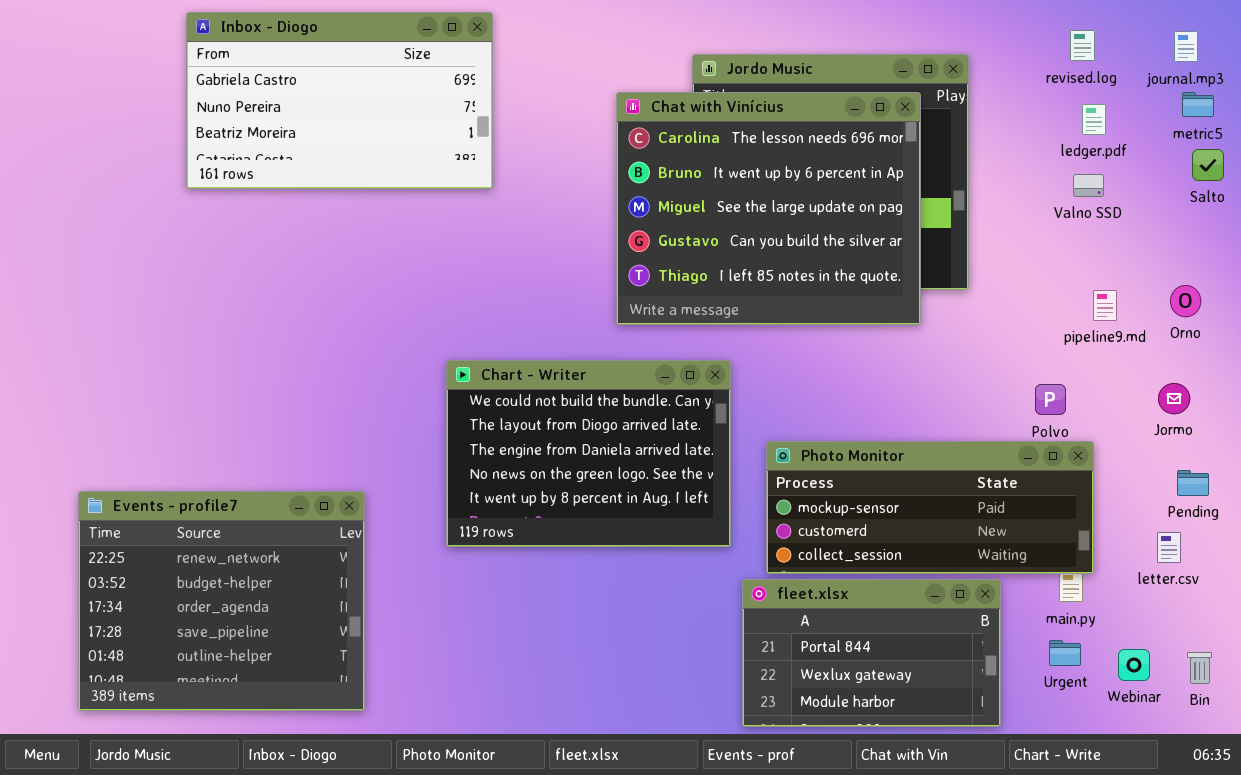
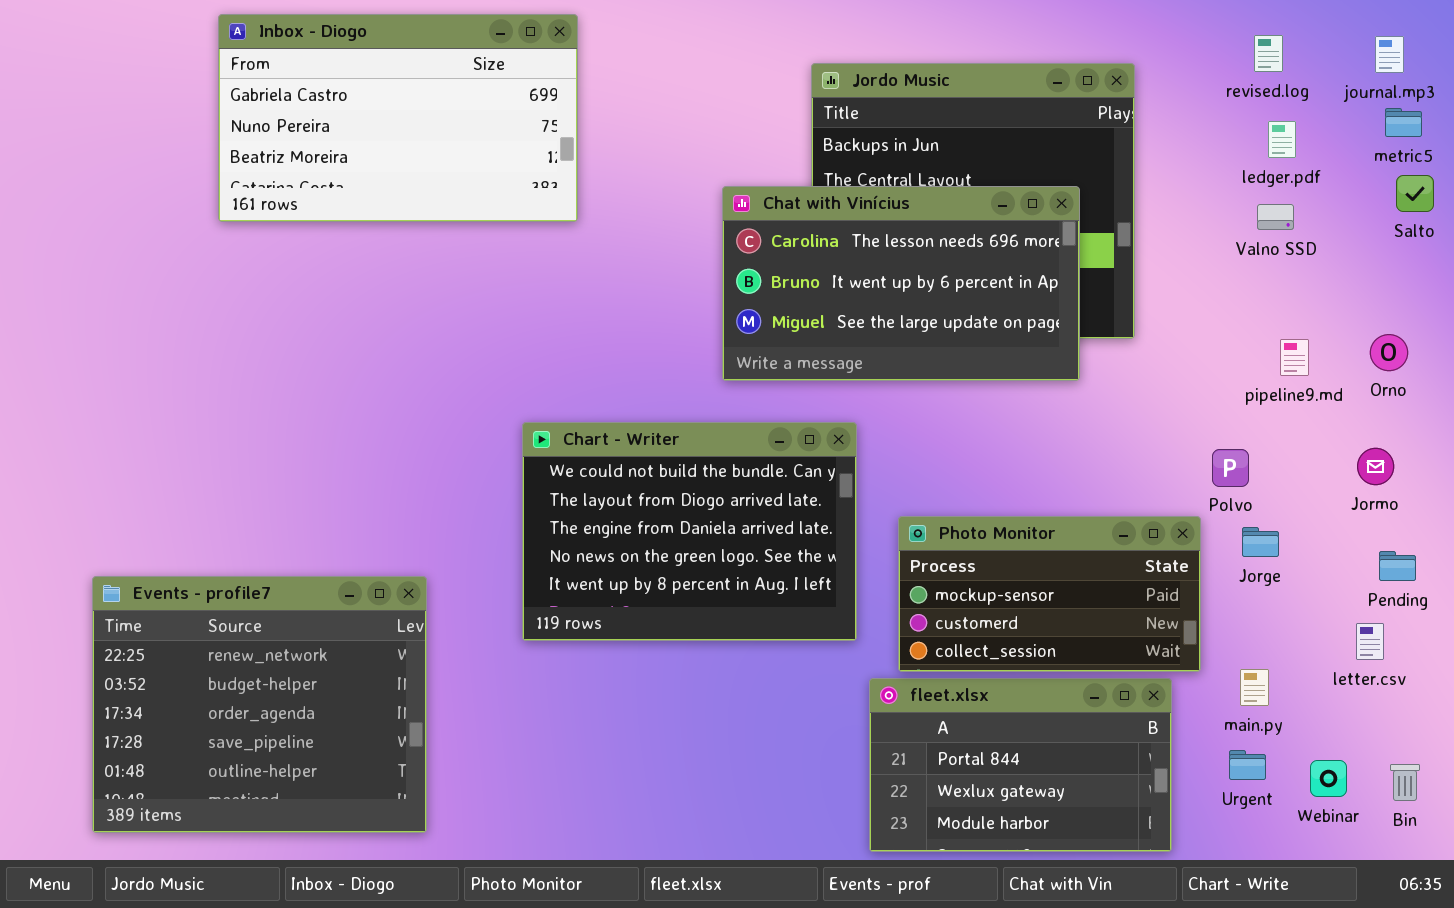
Chat with Vinícius: [616,92,921,325] -> [722,186,1080,381], resized
Photo Monitor: [766,441,1094,574] -> [898,516,1201,672], resized

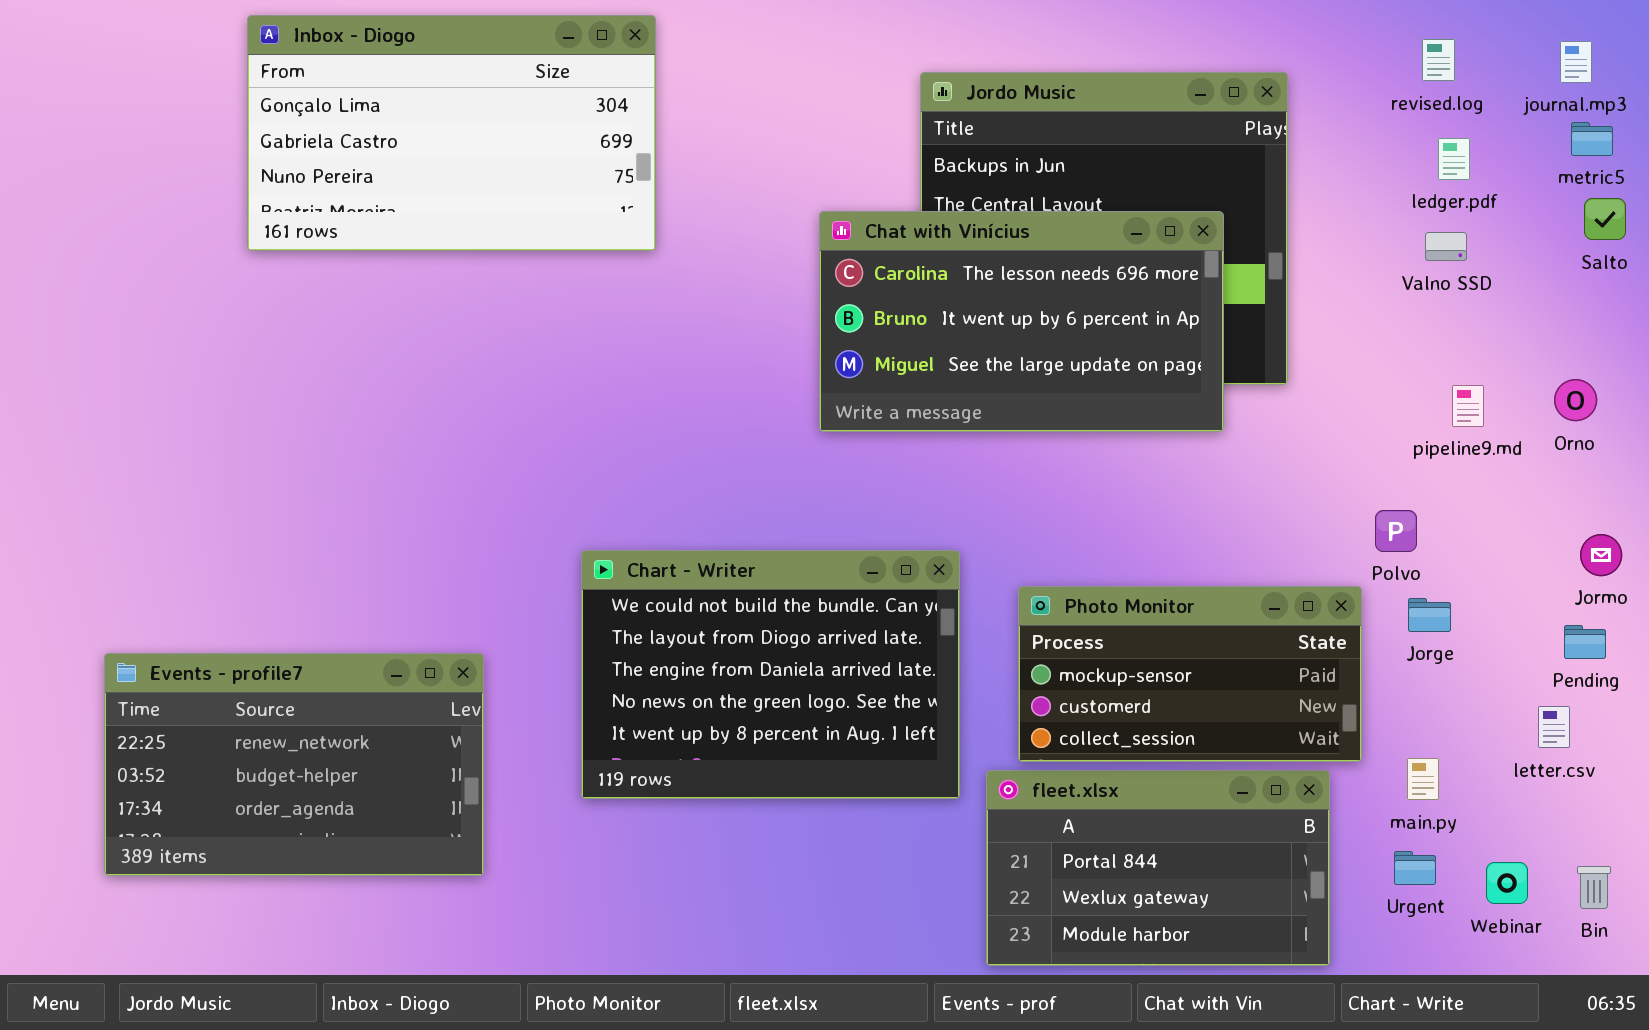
Inbox - Diogo: [218,14,578,222] -> [247,15,656,251], scrolled up 1 row
Chart - Writer: [522,422,857,641] -> [581,550,960,799], moved
Jormo: [1357,448,1394,485] -> [1580,534,1622,576], moved
Events - profile7: [92,576,427,833] -> [104,653,484,876], resized

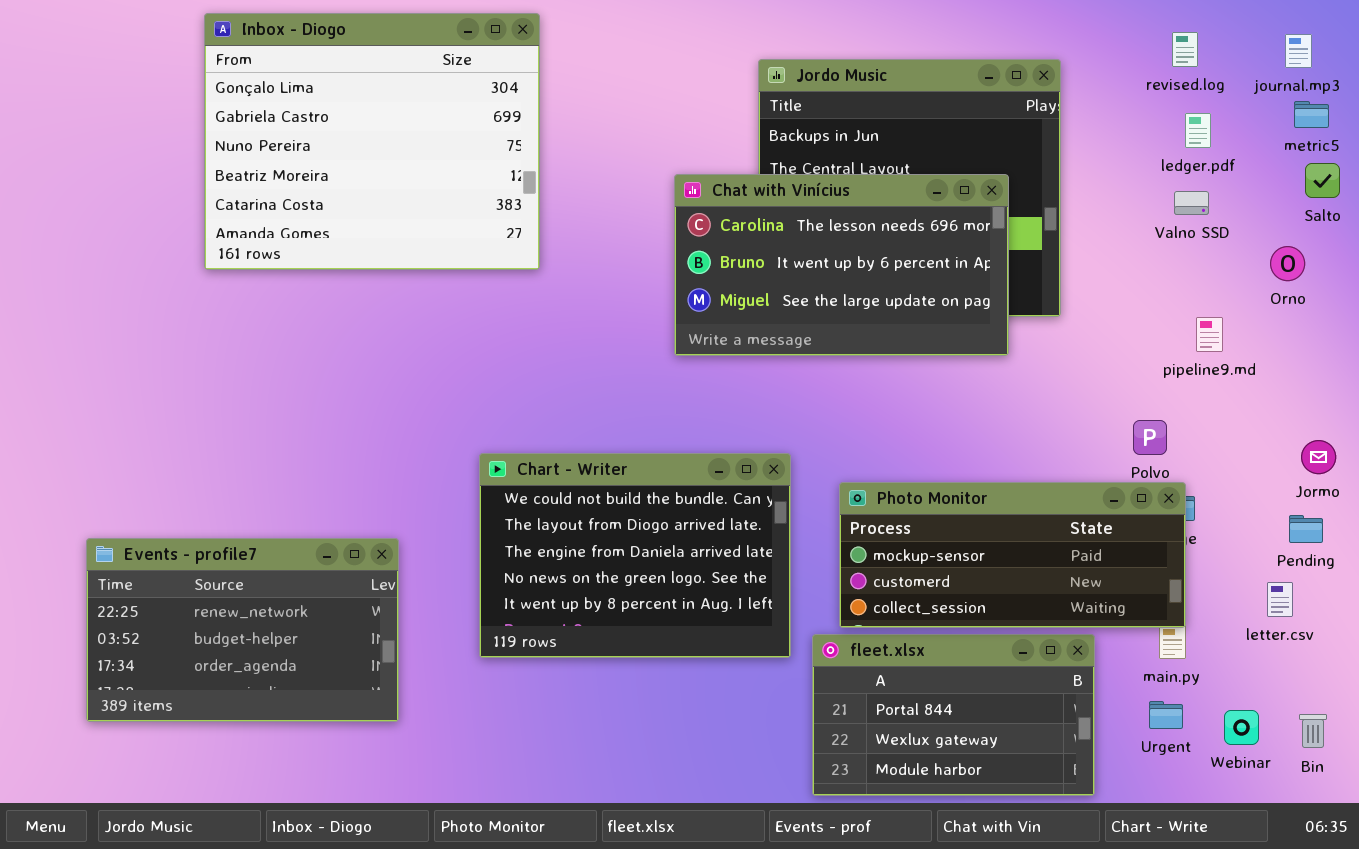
Inbox - Diogo: [247,15,656,251] -> [204,13,540,270], resized
Orno: [1554,379,1597,421] -> [1270,246,1305,281], moved
Photo Monitor: [1018,586,1362,762] -> [839,482,1186,628], resized

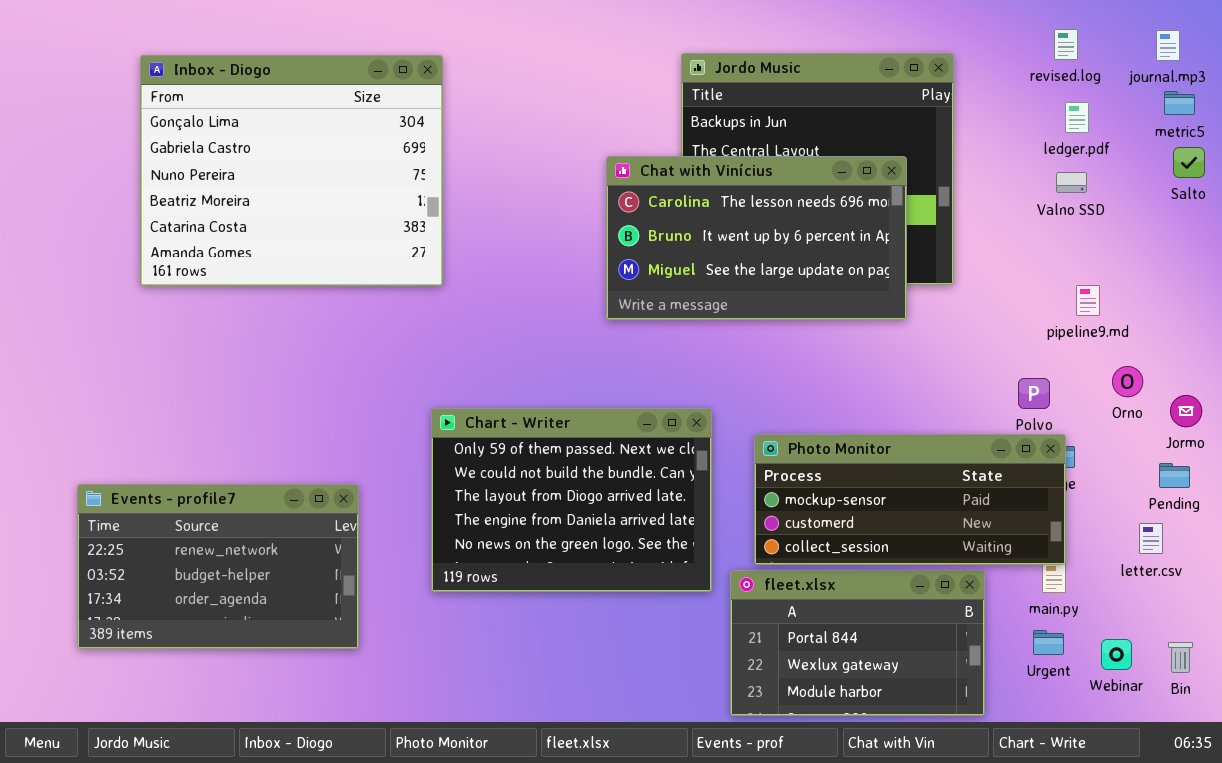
Inbox - Diogo: [204,13,540,270] -> [140,55,443,286], moved
Orno: [1270,246,1305,281] -> [1112,366,1143,397], moved
Chart - Writer: [479,453,791,658] -> [431,408,712,592], scrolled up 1 row

